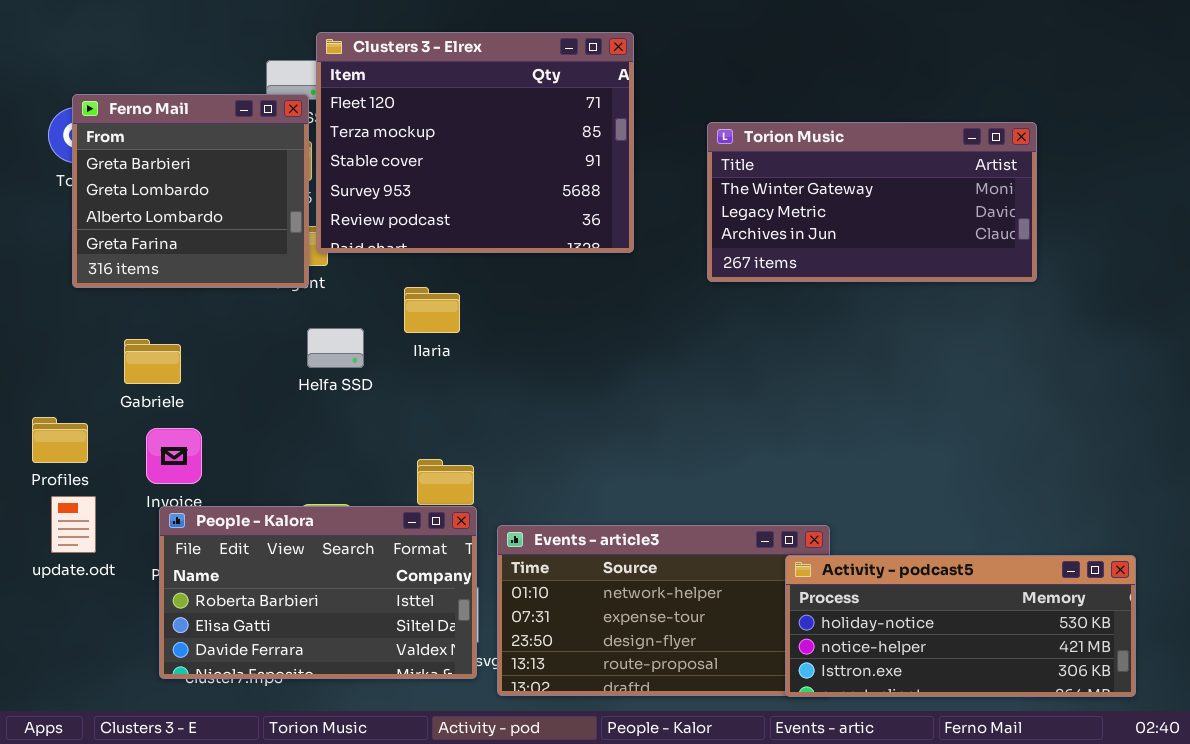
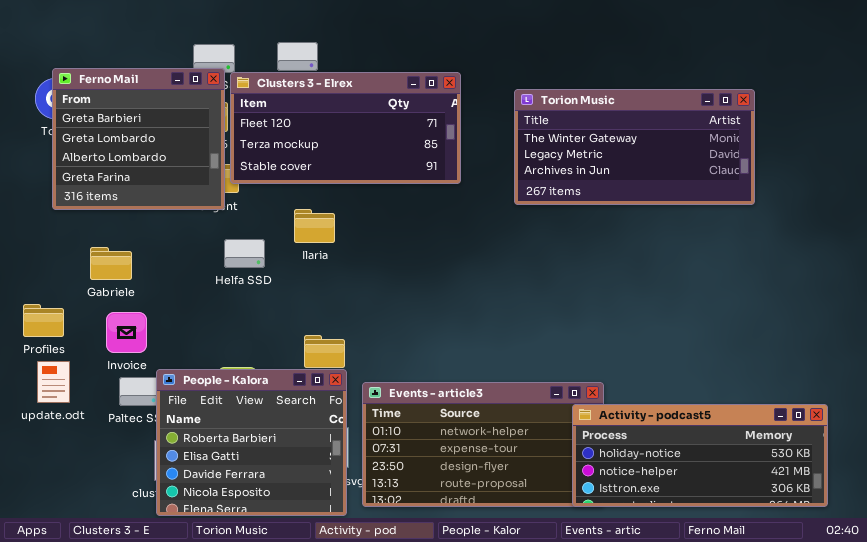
Clusters 3 - Elrex: [316,32,634,253] -> [230,72,461,184], resized
People - Kalora: [159,506,477,679] -> [156,369,347,516], resized

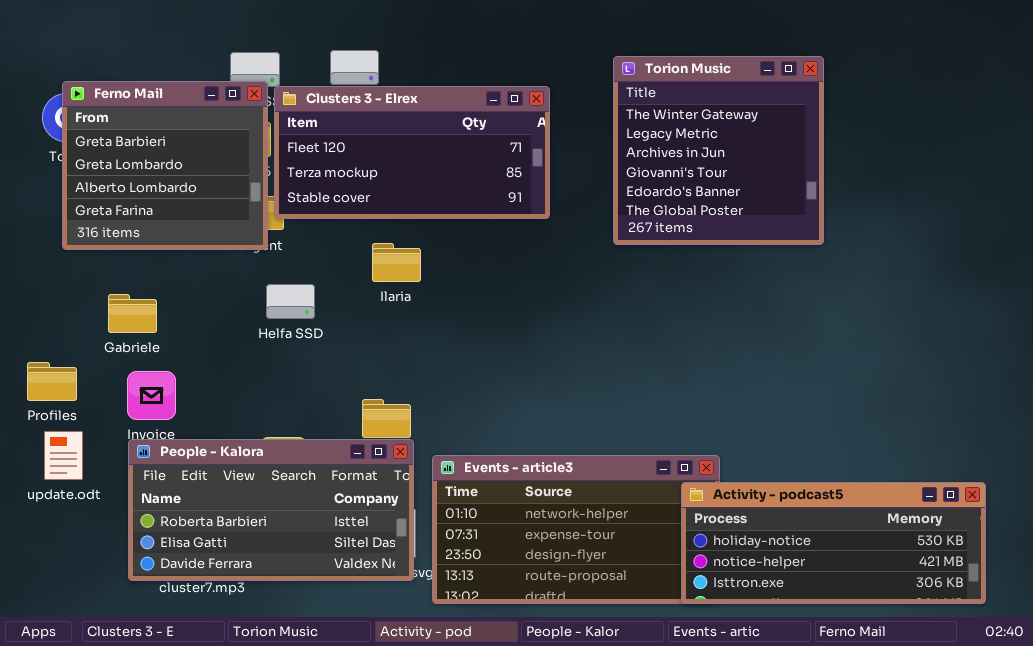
Torion Music: [514,89,755,205] -> [613,56,824,245], resized
Ilaria: [294,209,335,243] -> [372,243,421,282], moved
People - Kalora: [156,369,347,516] -> [128,439,414,581], resized

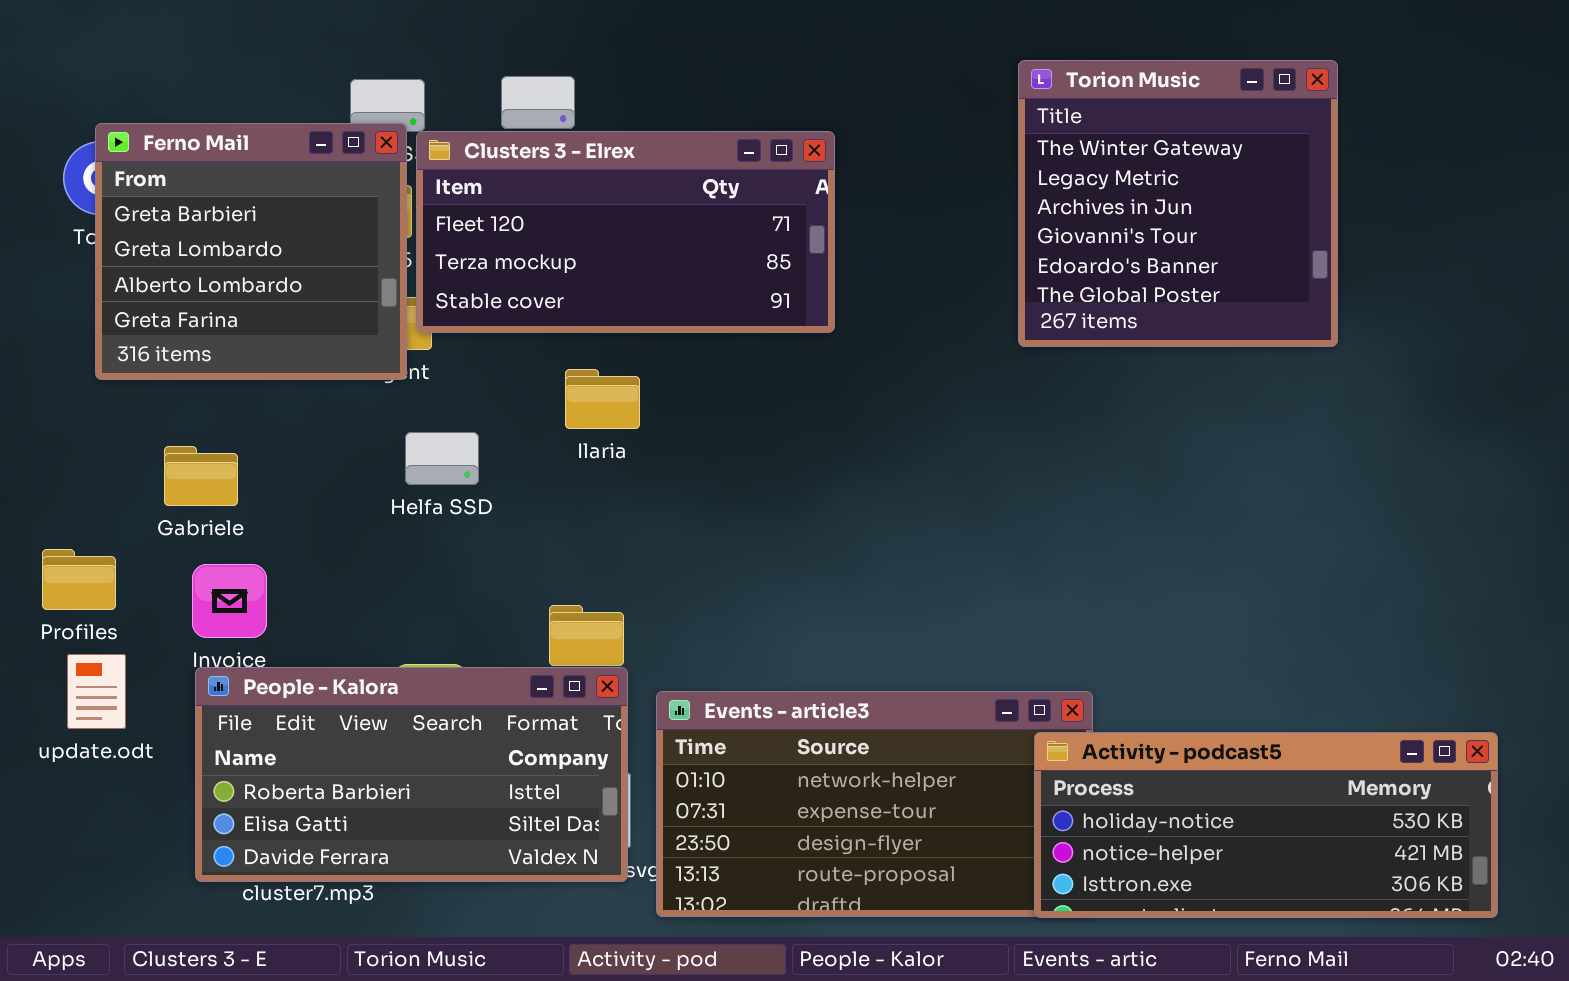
Torion Music: [613,56,824,245] -> [1018,60,1338,347], moved

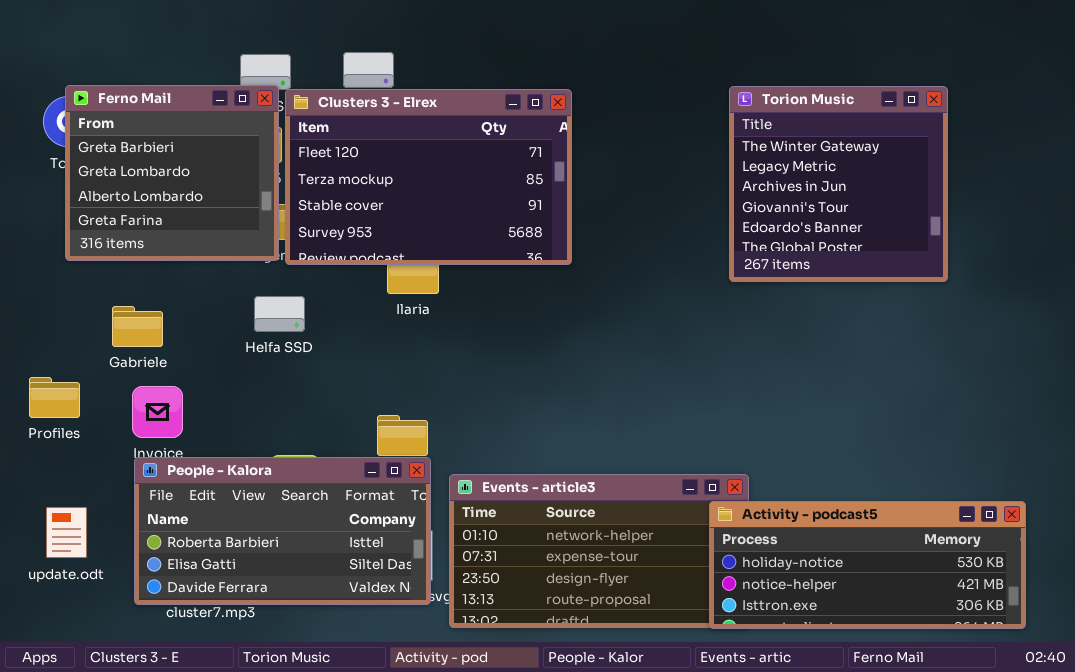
Torion Music: [1018,60,1338,347] -> [729,86,948,282], moved
Clusters 3 - Elrex: [416,131,835,333] -> [285,89,572,265], resized
Helfa SSD: [405,432,479,485] -> [254,296,305,332], moved
update.odt: [67,654,126,729] -> [46,507,87,558], moved

